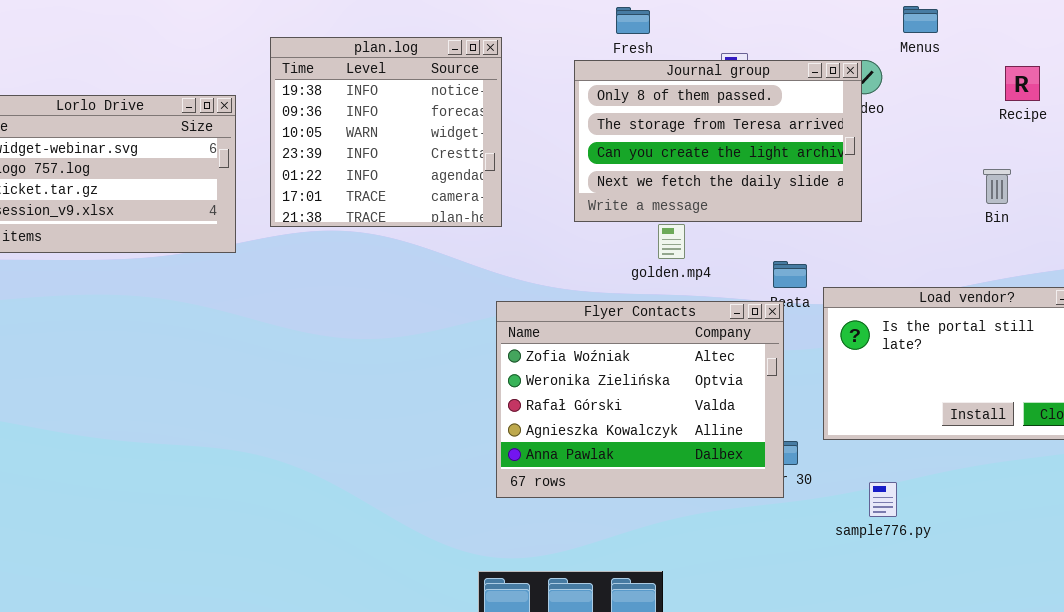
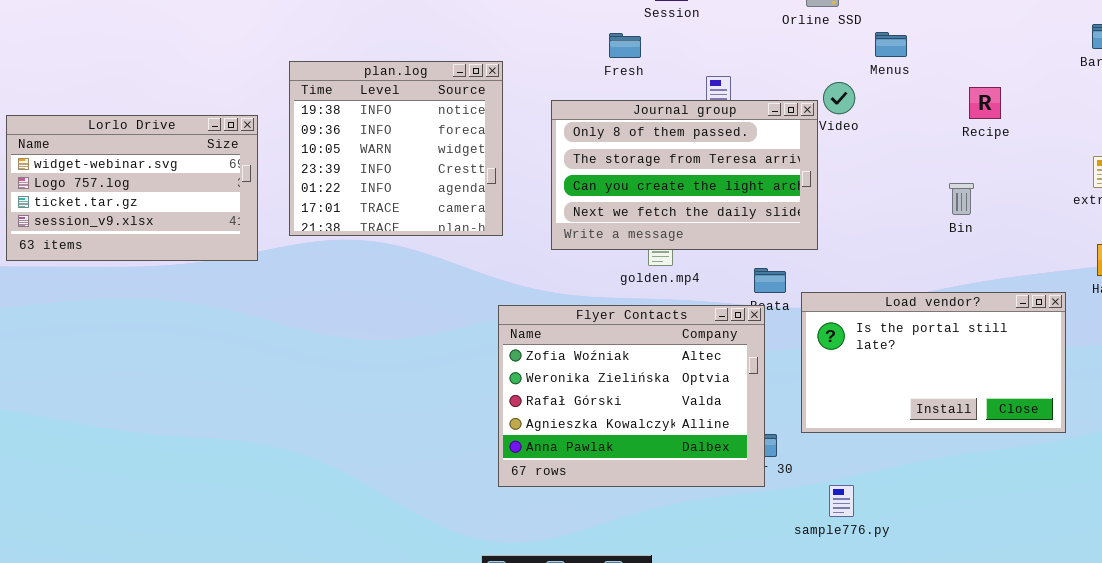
Journal group: [574,60,862,222] -> [551,100,818,250], moved
sample776.py: [869,482,897,517] -> [829,485,854,517], moved

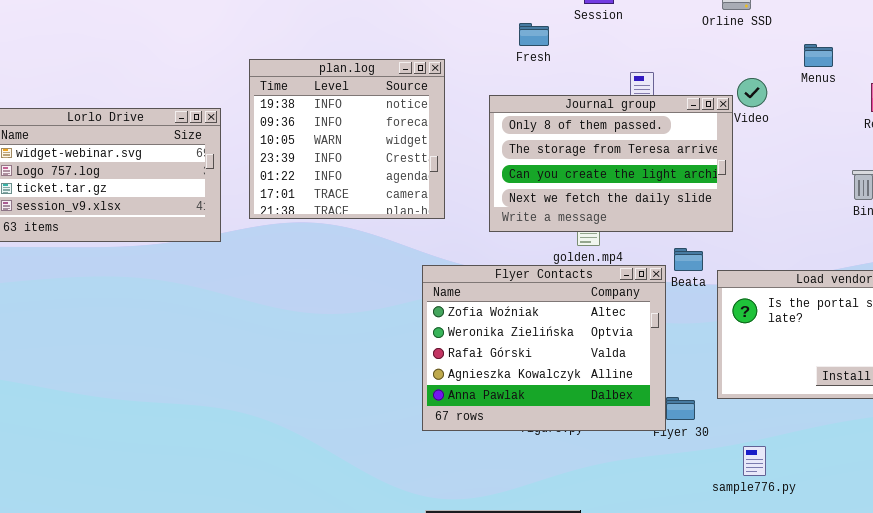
Menus: [875,32,907,57] -> [804,44,833,67], moved
Fresh: [609,33,641,58] -> [519,23,549,46], moved
Flyer Contacts: [498,305,765,487] -> [422,265,666,431], moved

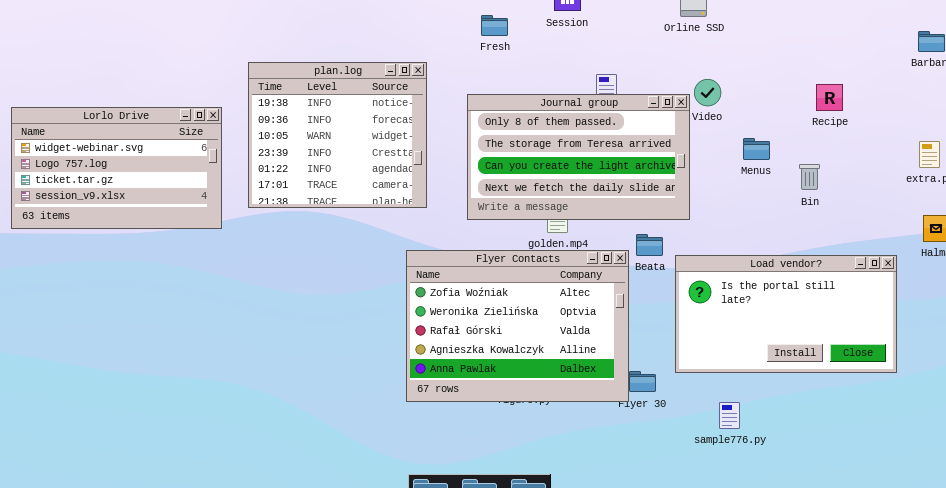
Fresh: [519,23,549,46] -> [481,15,508,36], moved
Menus: [804,44,833,67] -> [743,138,770,160], moved
sample776.py: [743,446,766,476] -> [719,402,740,429], moved

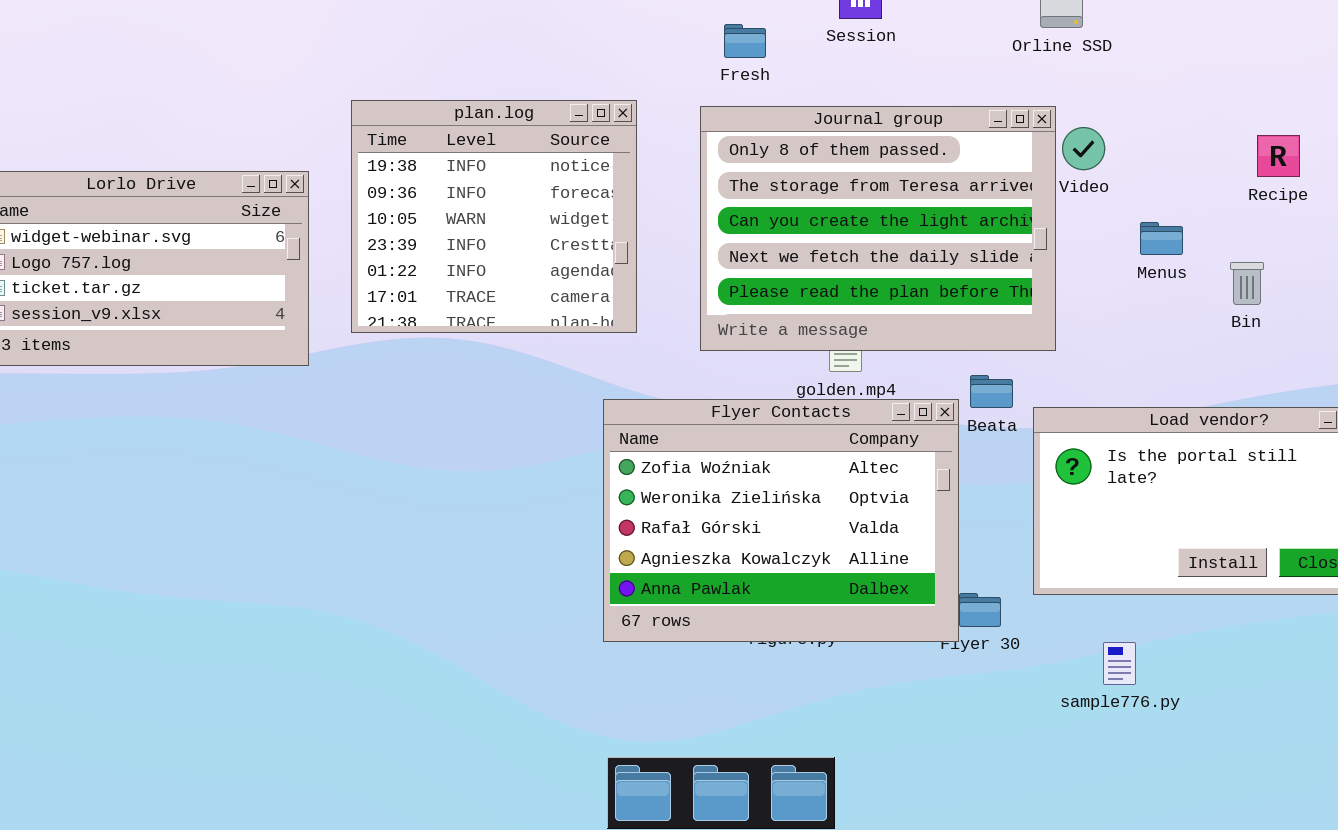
Journal group: [467,94,690,220] -> [700,106,1056,351], resized

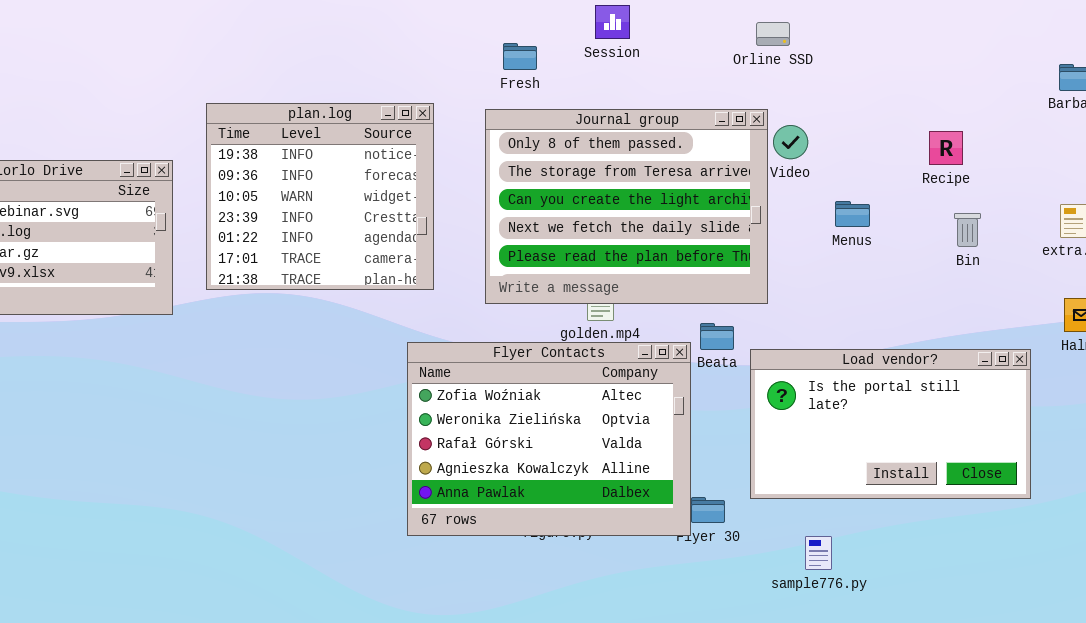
Bin: [1230,262,1264,305] -> [954,213,981,247], moved

